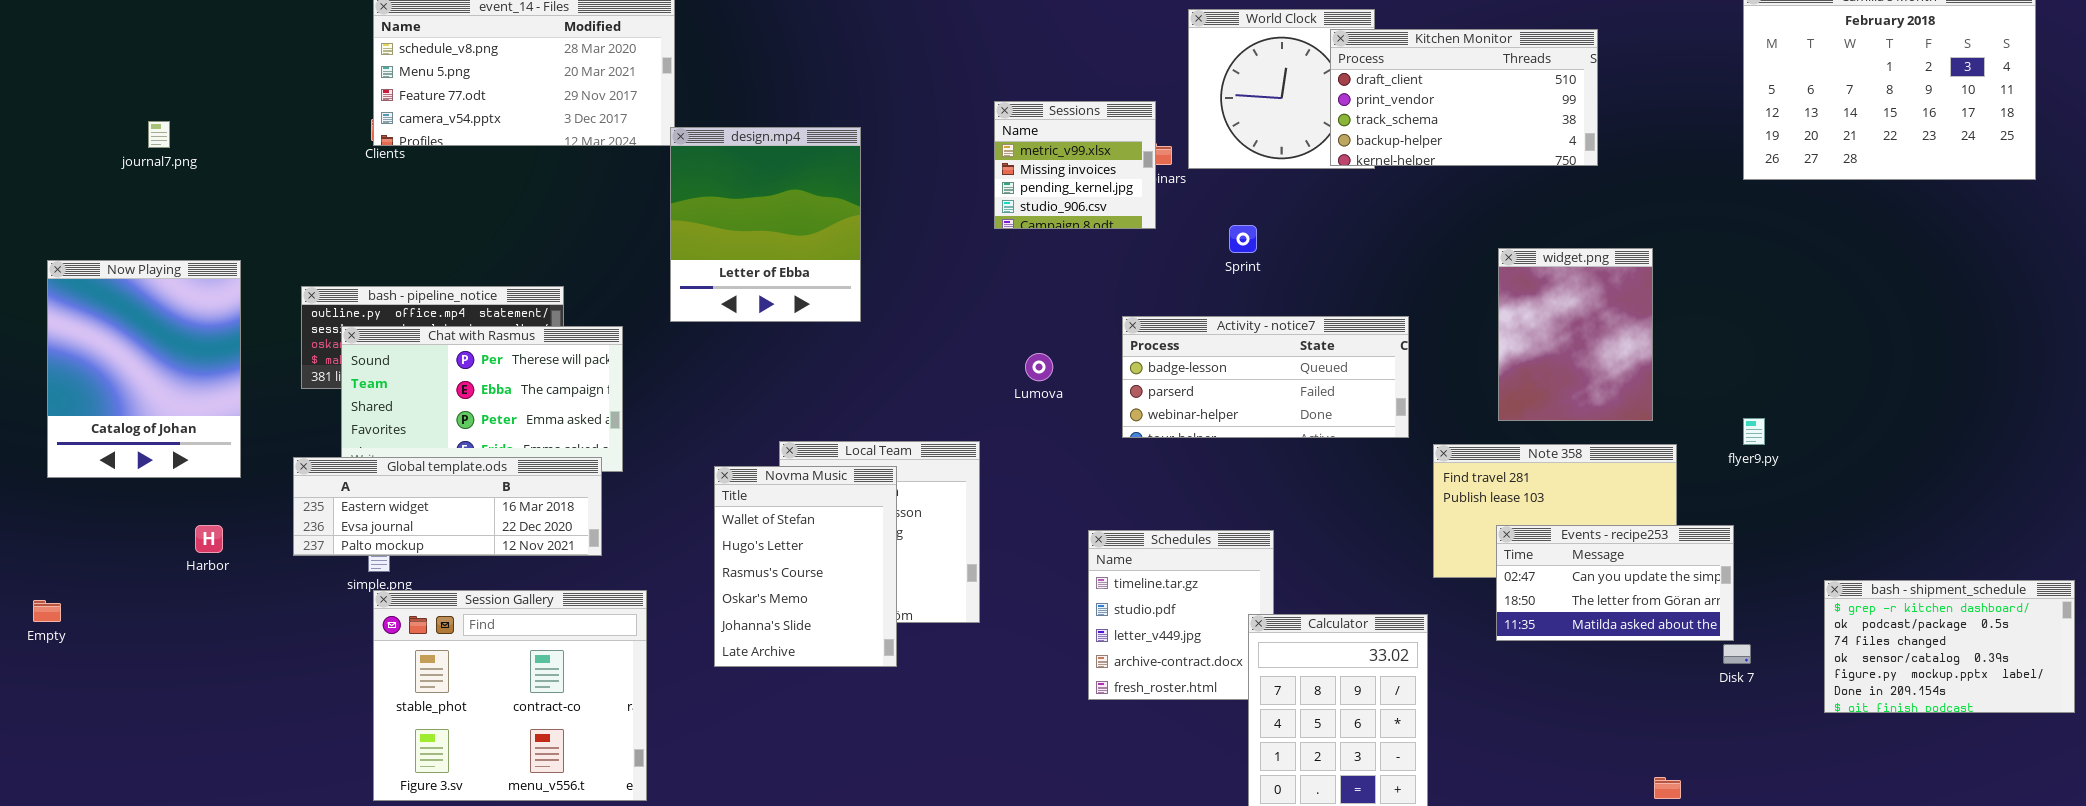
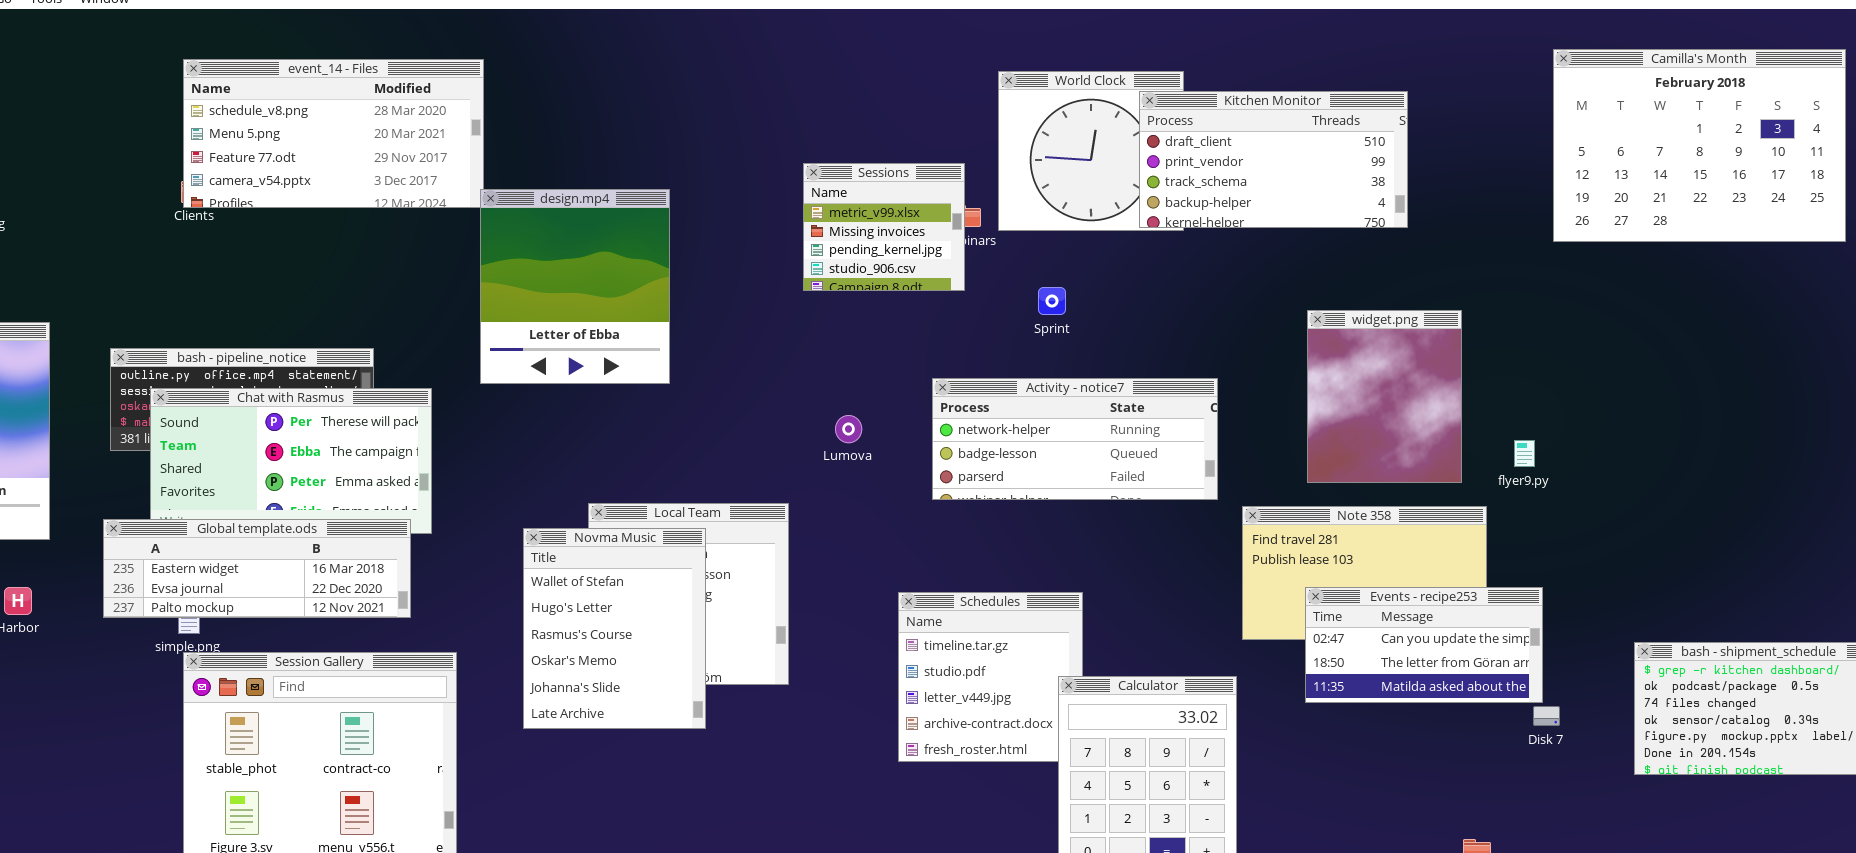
Activity - notice7: [1122,316,1409,438] -> [932,378,1218,500], scrolled up 1 row
flyer9.py: [1743,418,1765,445] -> [1514,440,1535,467], moved

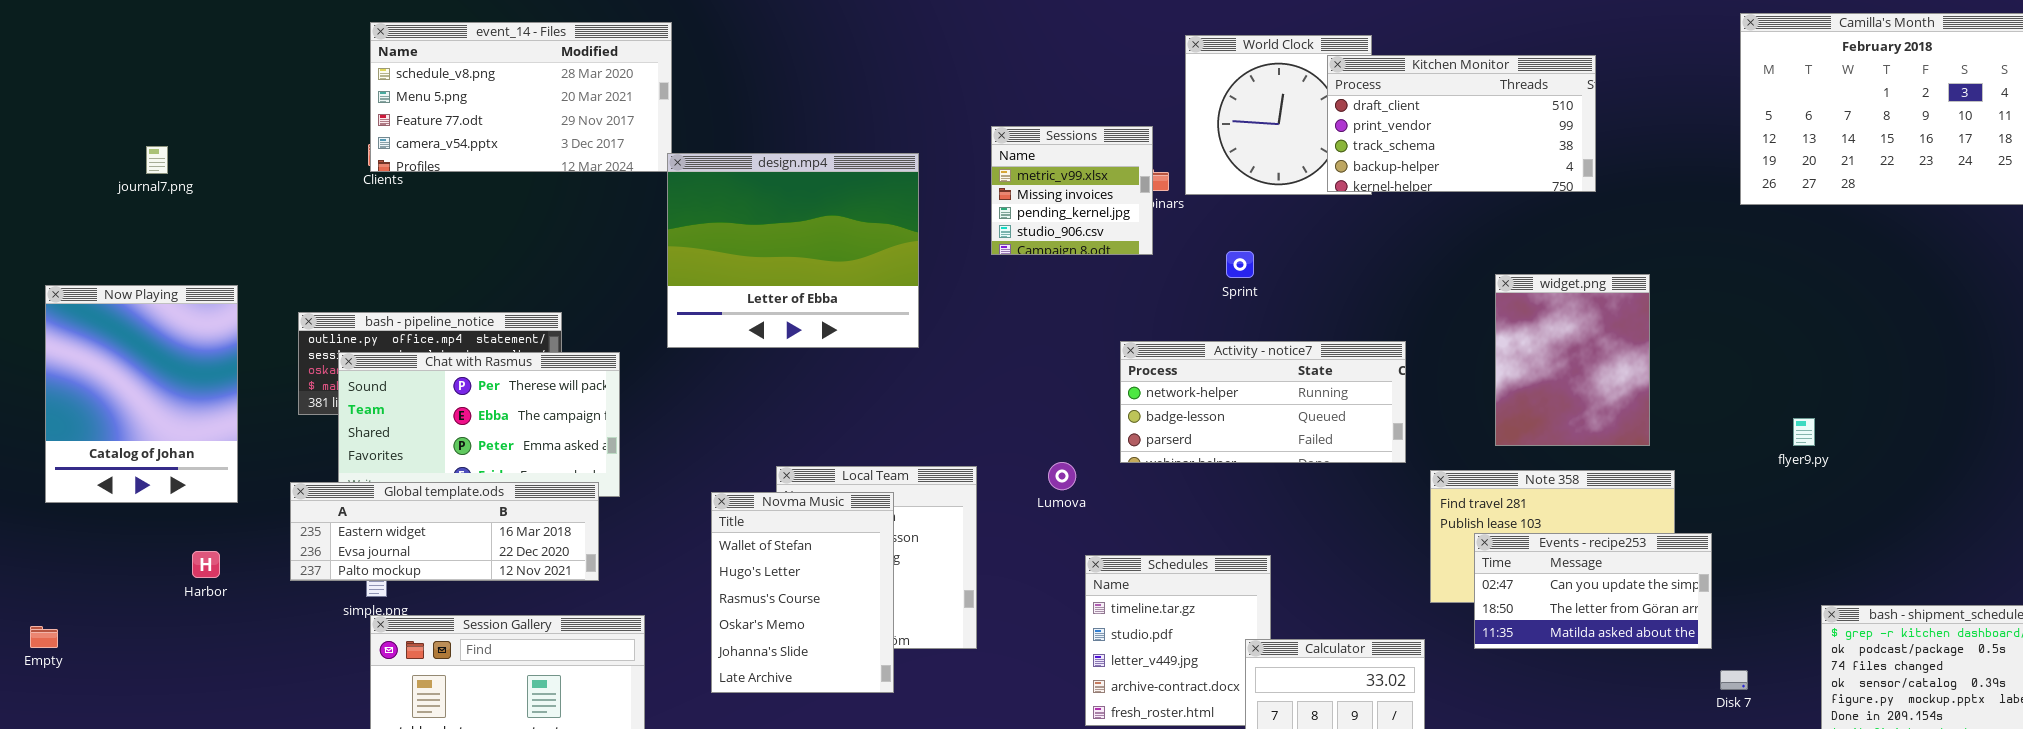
design.mp4: [480,189,670,384] -> [667,153,919,348], resized
Lumova: [835,415,862,443] -> [1048,462,1076,490], moved
flyer9.py: [1514,440,1535,467] -> [1793,418,1815,446], moved
Events - recipe253: [1305,587,1543,703] -> [1474,533,1712,649], moved

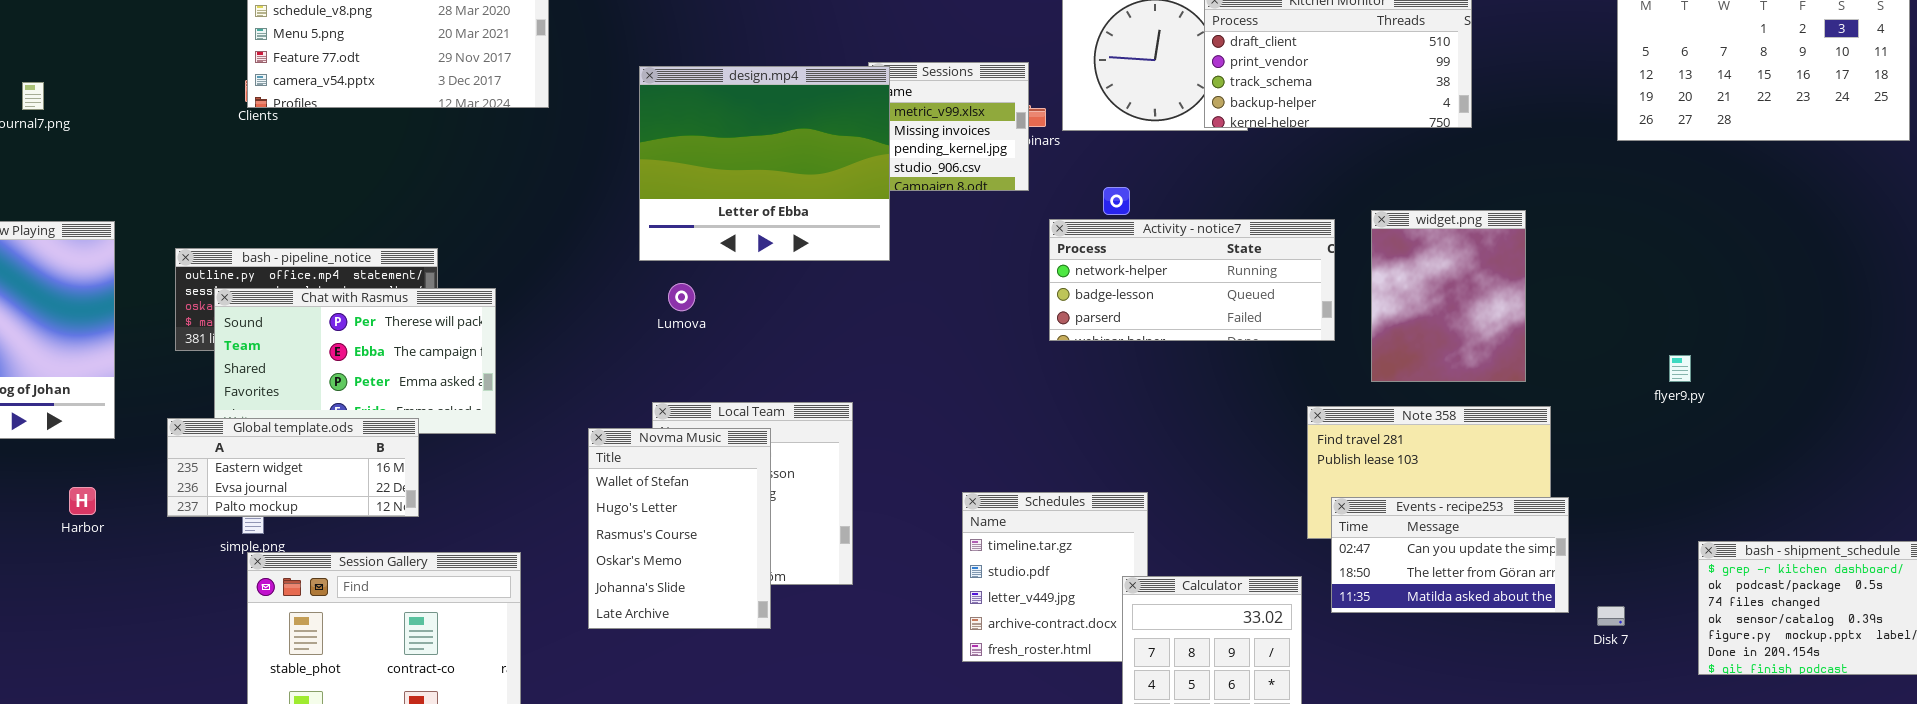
design.mp4: [667,153,919,348] -> [639,66,890,261], moved
Activity - notice7: [1120,341,1406,463] -> [1049,219,1335,341], moved
Lumova: [1048,462,1076,490] -> [668,283,695,311], moved
Global template.ods: [290,482,599,581] -> [167,418,419,517], resized
Events - recipe253: [1474,533,1712,649] -> [1331,497,1569,613], moved

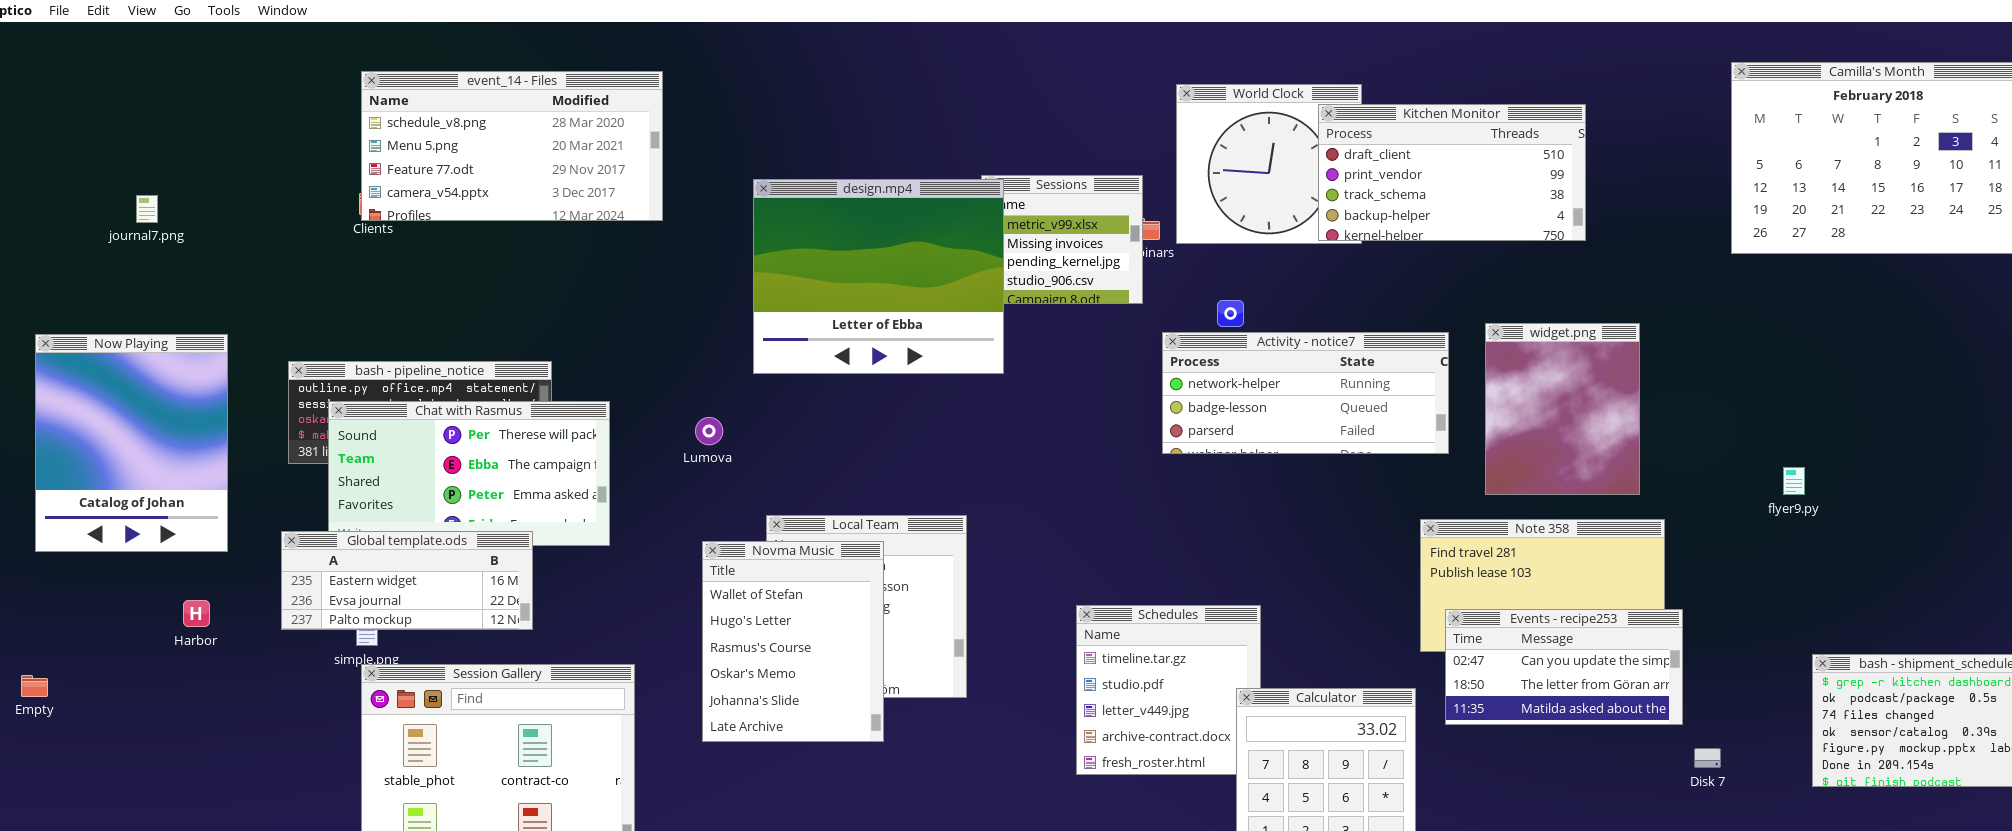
Lumova: [668,283,695,311] -> [695,417,723,445], moved
Disk 7: [1597,606,1625,626] -> [1694,748,1721,768], moved

